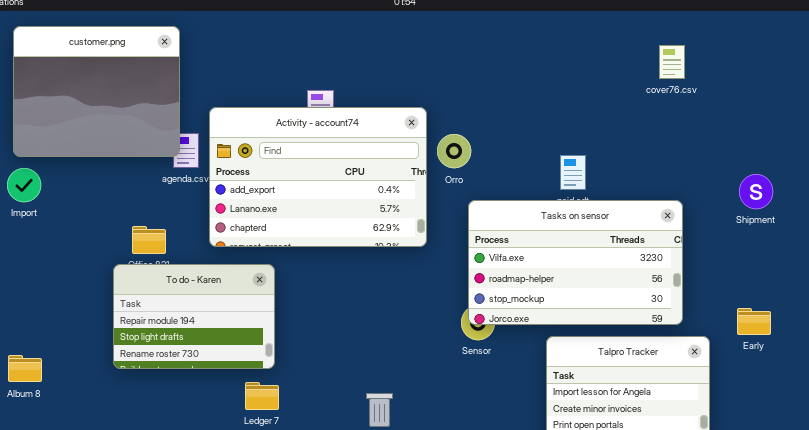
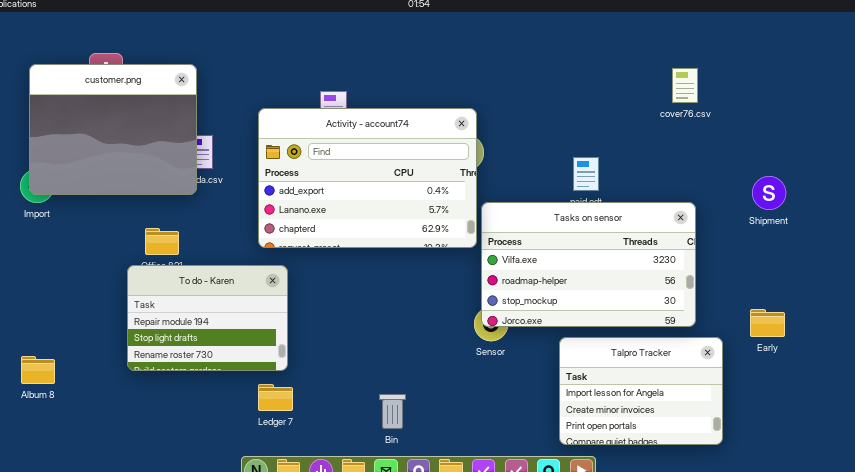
customer.png: [13,26,180,157] -> [29,64,197,195], moved
cover76.csv: [659,45,685,79] -> [672,68,698,103], moved
Activity - account74: [209,107,427,247] -> [258,108,477,248], moved

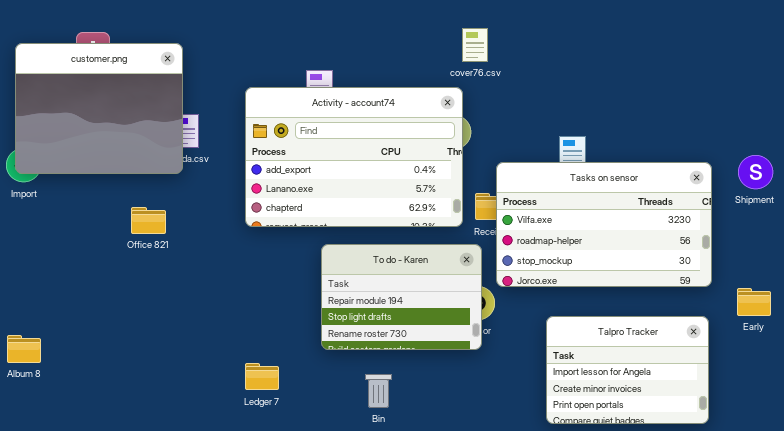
cover76.csv: [672,68,698,103] -> [462,28,488,62], moved
Tasks on sensor: [481,202,696,327] -> [496,162,712,287], moved
To do - Karen: [127,265,288,371] -> [321,244,482,350], moved

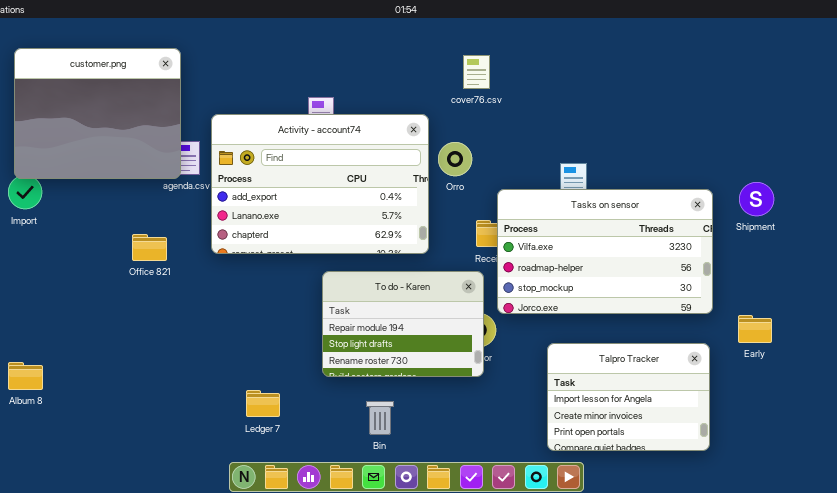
customer.png: [15,43,183,174] -> [14,48,181,179], moved
Activity - account74: [245,87,463,227] -> [211,114,429,254], moved

